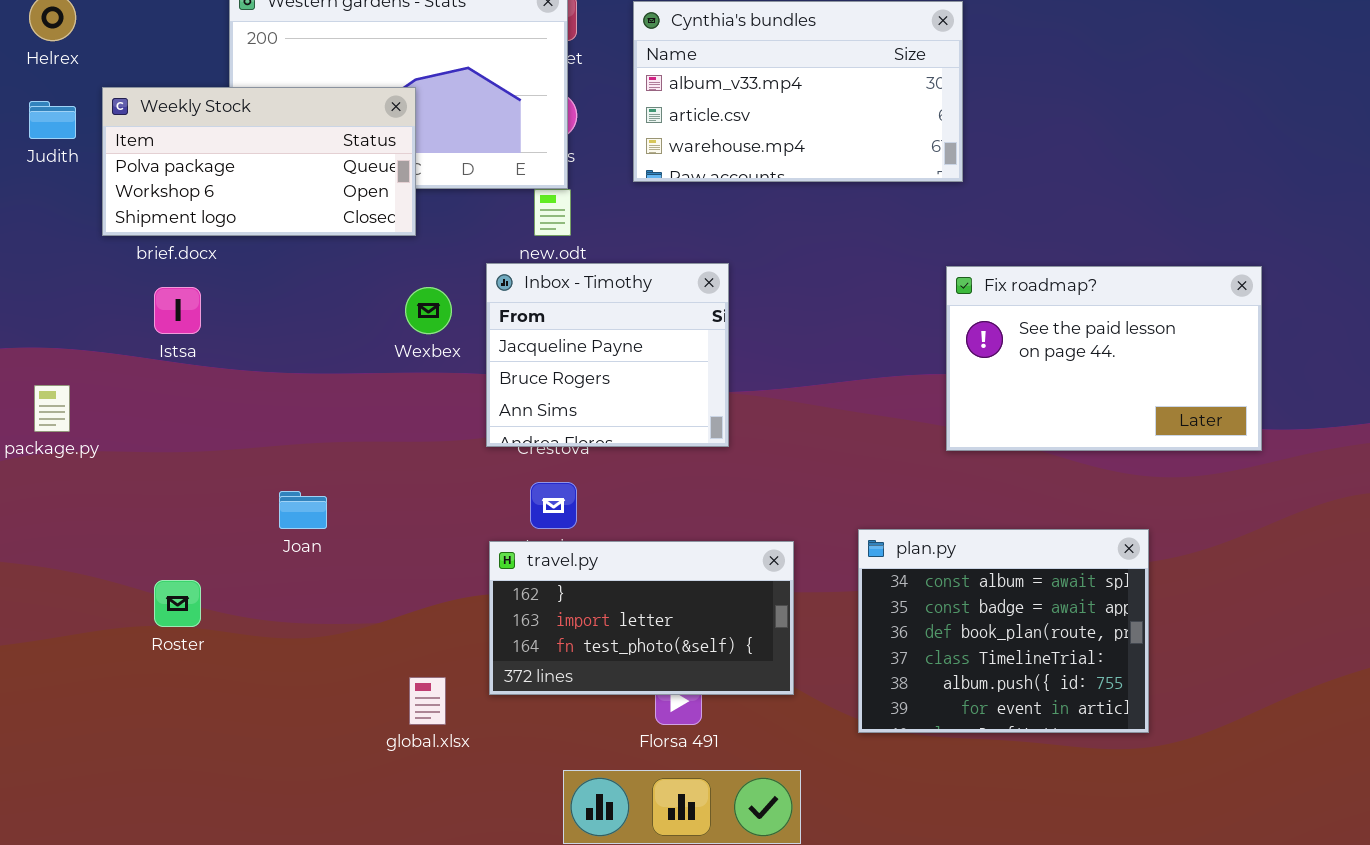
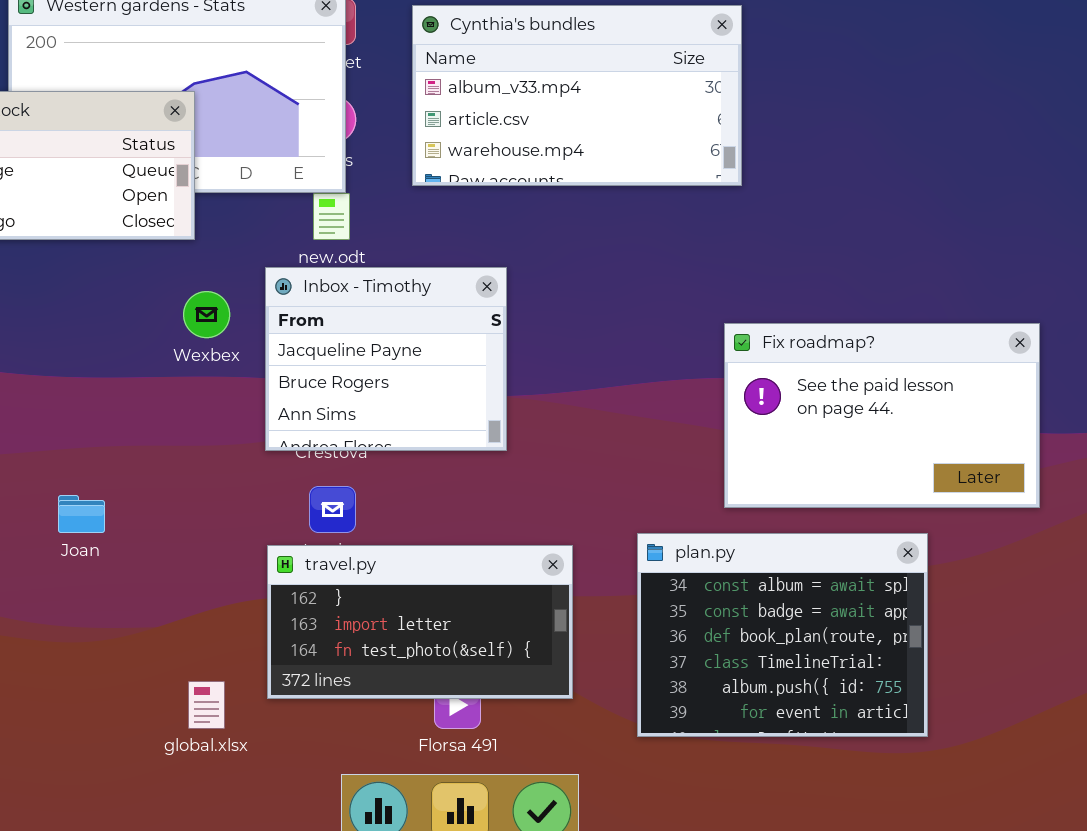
Fix roadmap?: [946,266,1262,451] -> [724,323,1040,508], moved

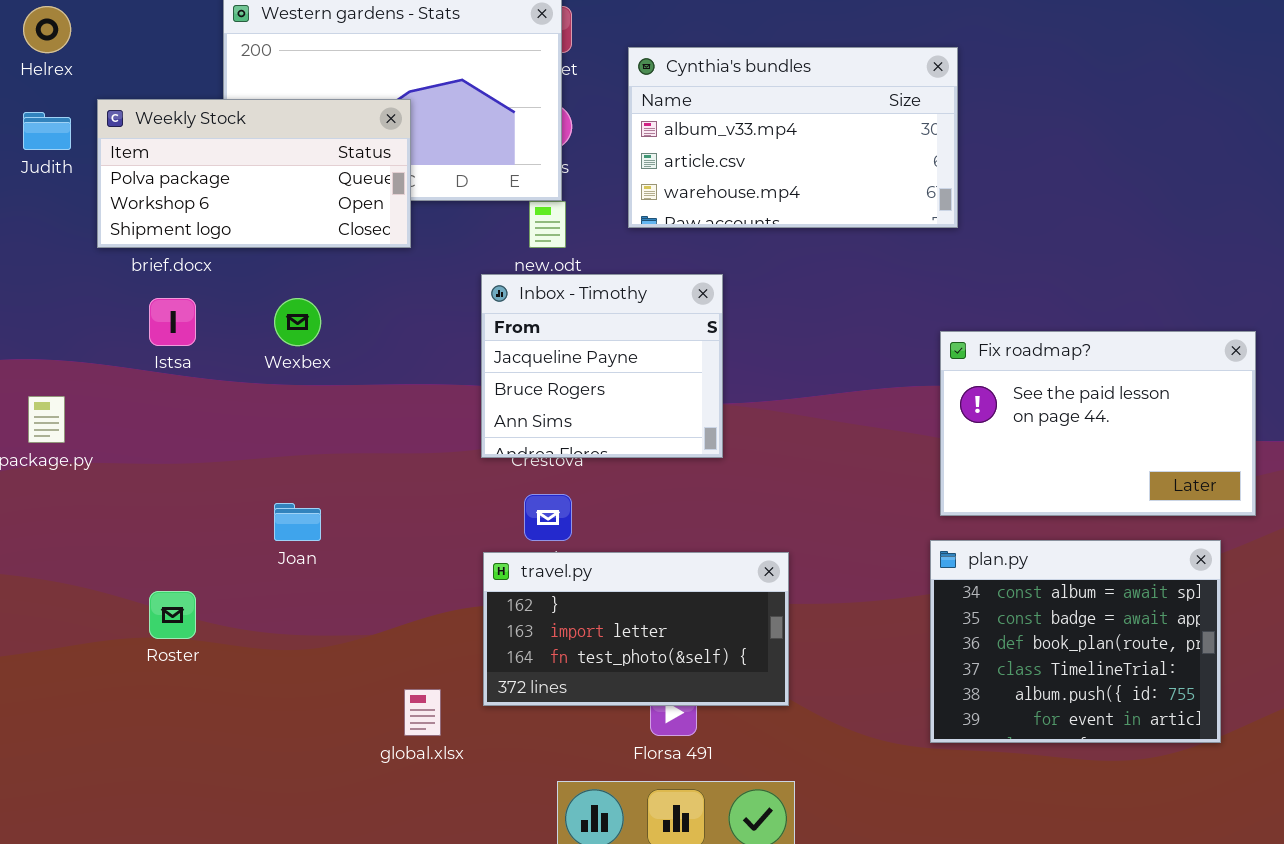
Cynthia's bundles: [412,5,742,186] -> [628,47,958,228], moved
Wexbex: [183,291,230,338] -> [274,298,321,346], moved
plan.py: [637,533,928,737] -> [930,540,1221,743], moved

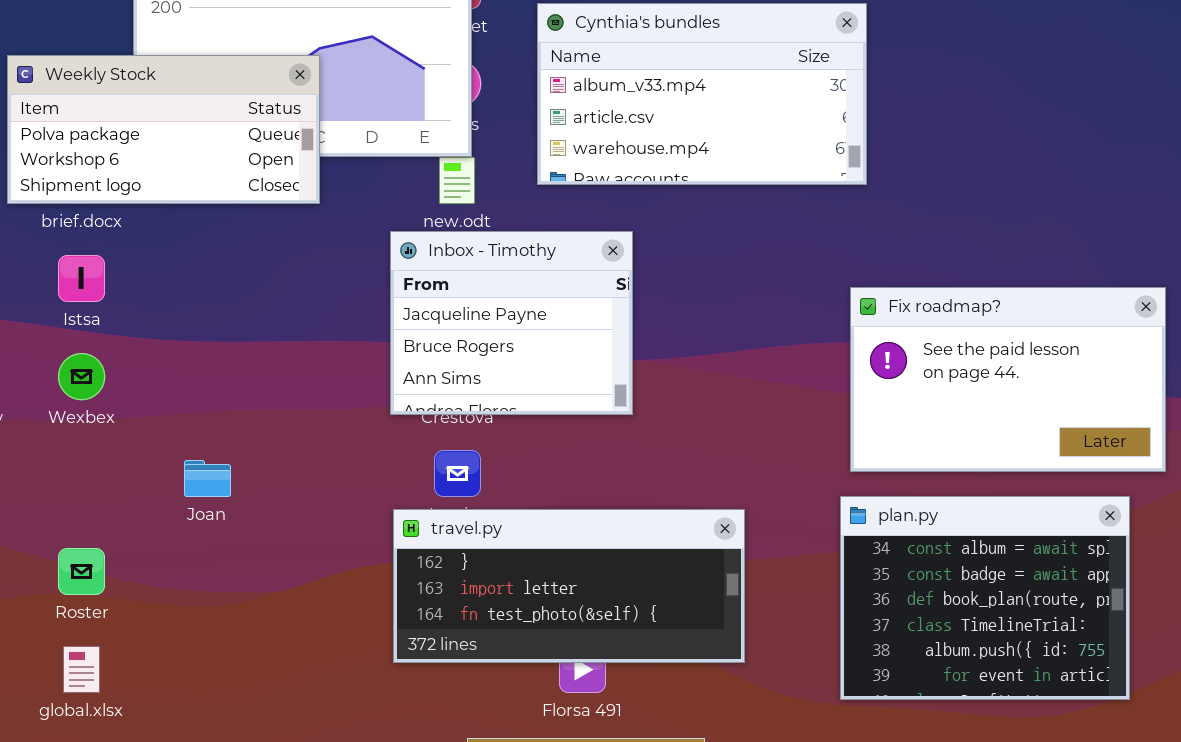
Wexbex: [274,298,321,346] -> [58,353,105,400], moved
travel.py: [483,552,789,706] -> [393,509,745,663], resized
global.xlsx: [404,689,441,736] -> [63,646,100,693], moved

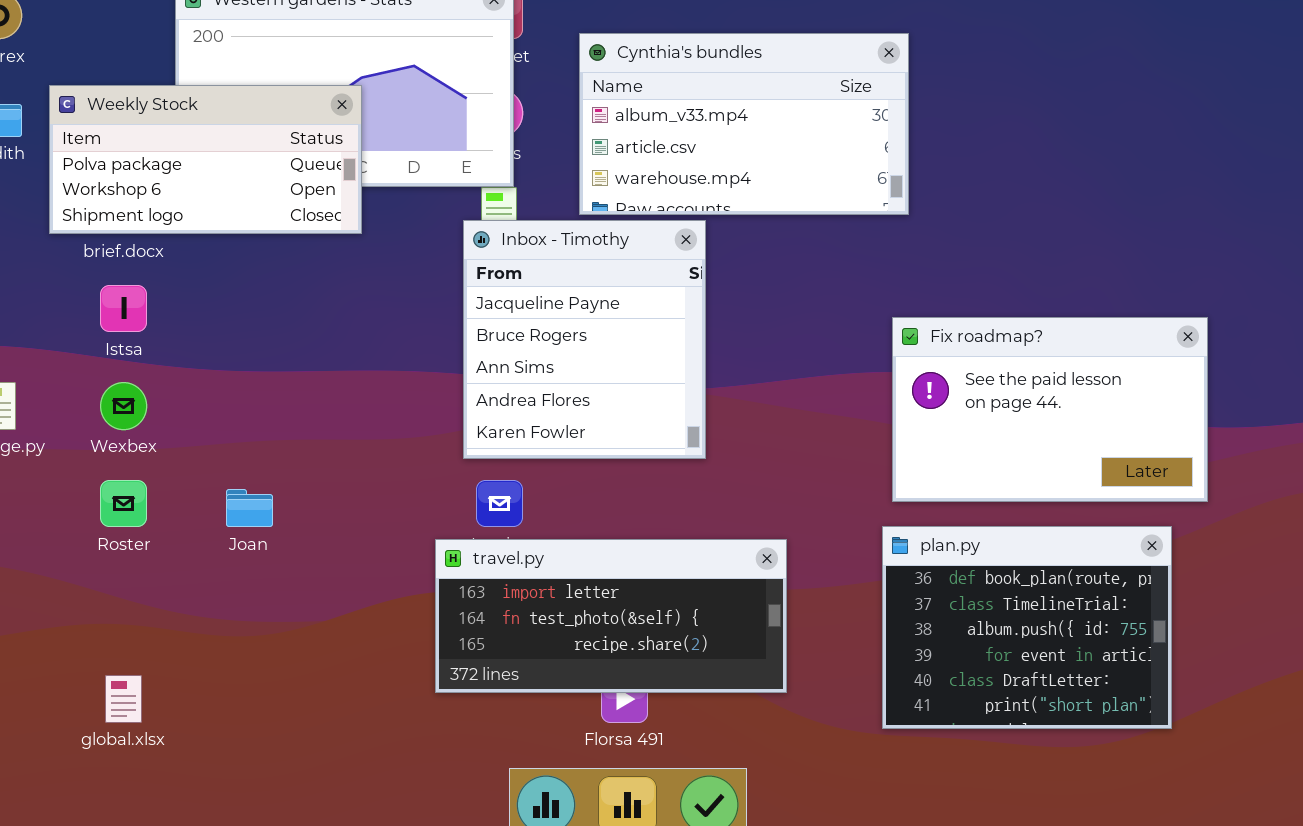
Inbox - Timothy: [390,231,633,415] -> [463,220,706,459], moved, resized
plan.py: [840,496,1130,700] -> [882,526,1172,729], scrolled down 2 rows
travel.py: [393,509,745,663] -> [435,539,787,693], scrolled down 1 row
Roster: [58,548,105,595] -> [100,480,147,527], moved

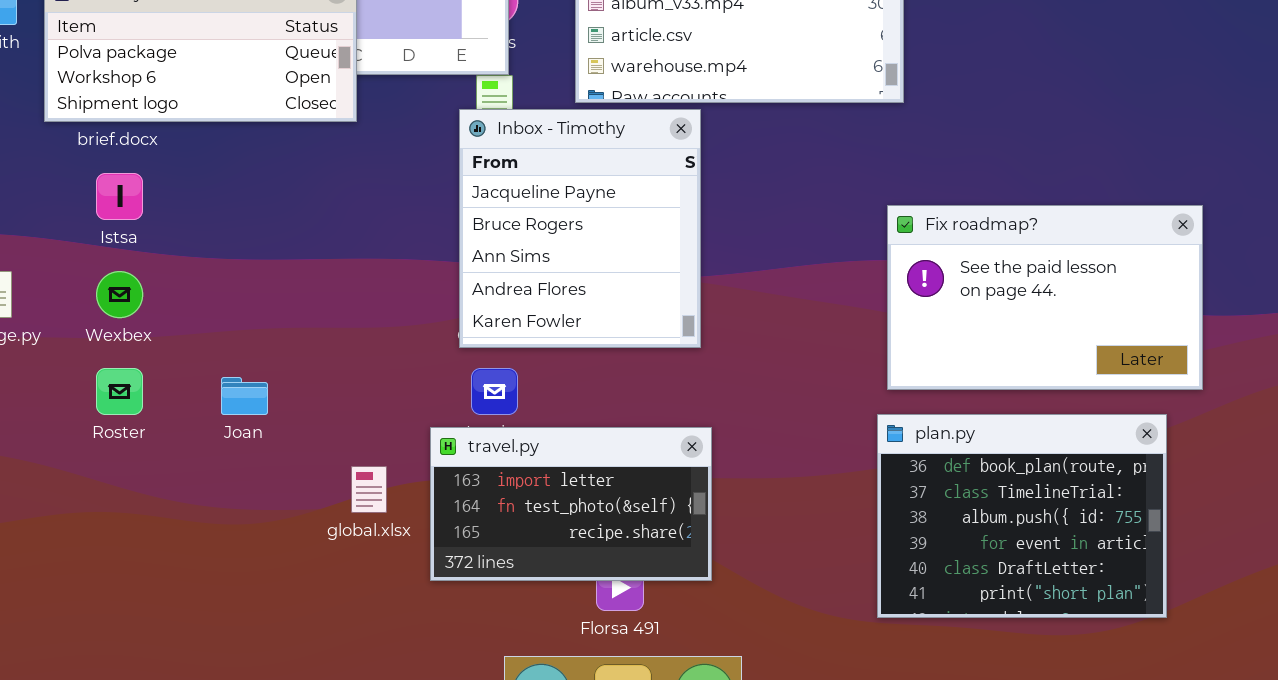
travel.py: [435,539,787,693] -> [430,427,712,581], resized
global.xlsx: [105,675,142,723] -> [351,466,387,513], moved

